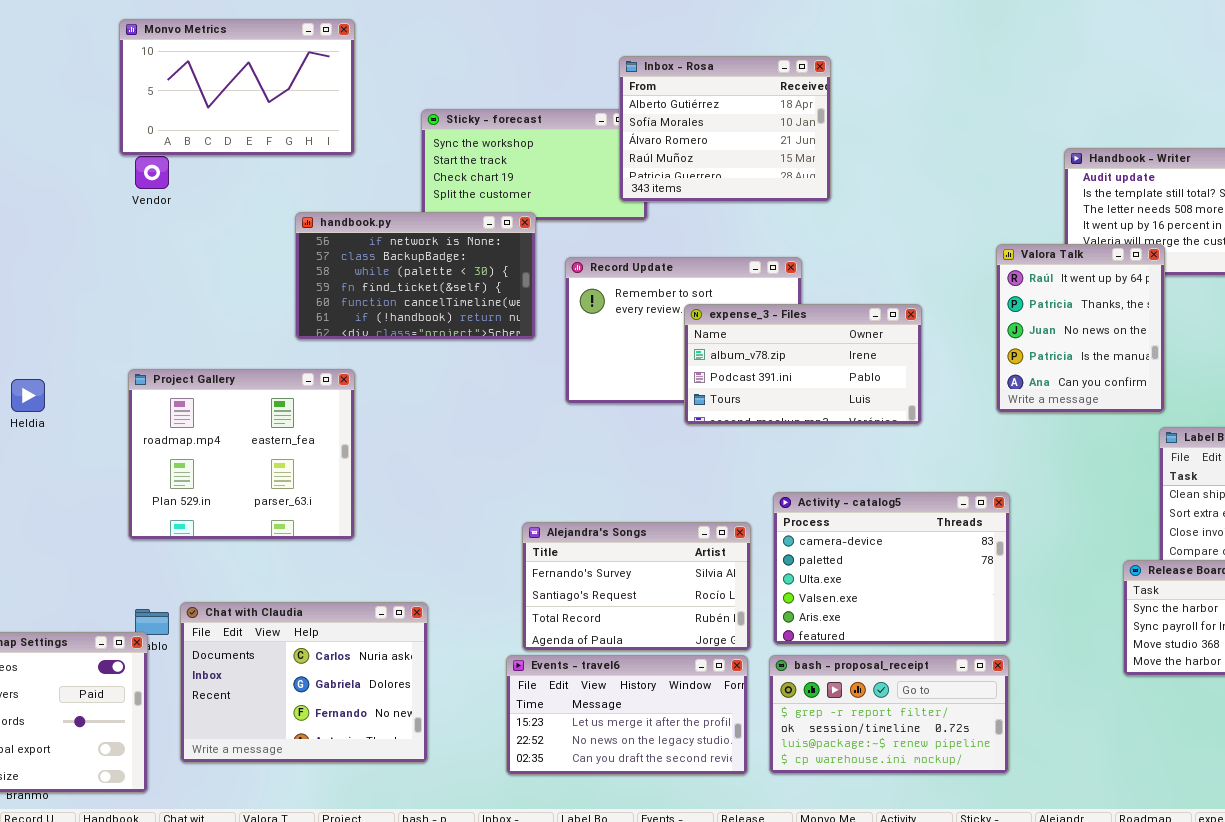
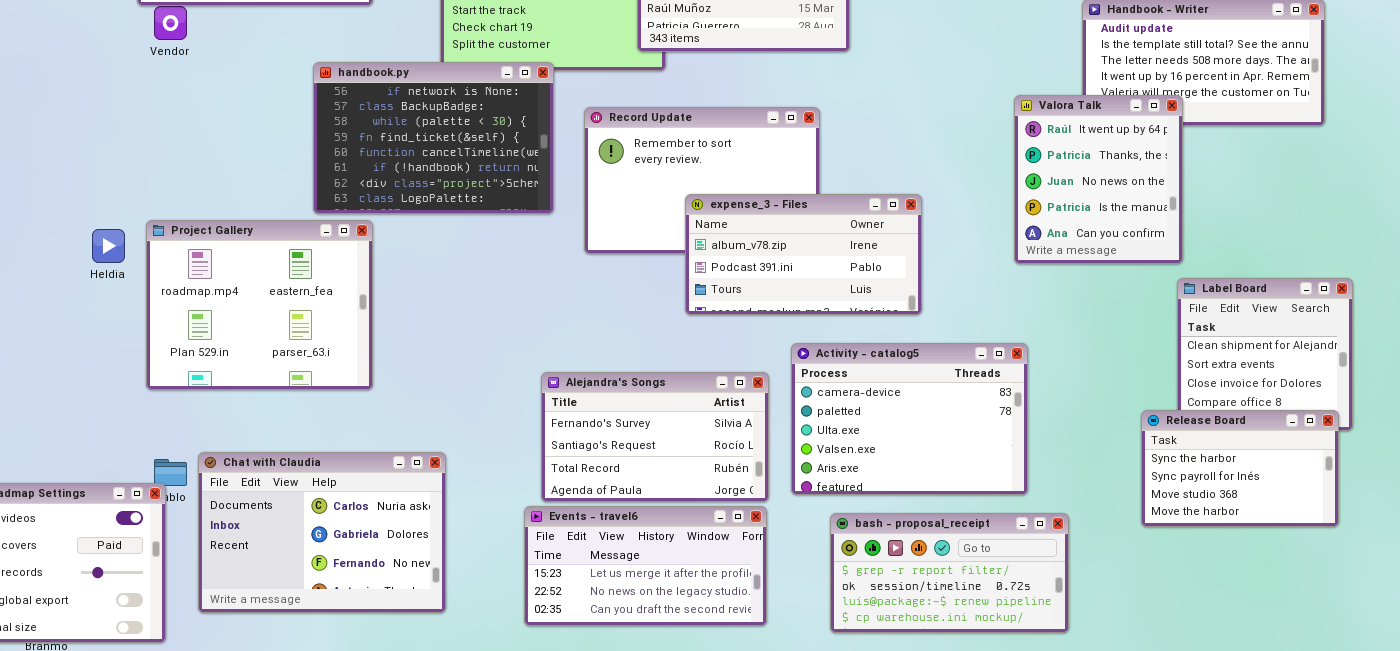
handbook.py: [295,212,536,340] -> [313,62,554,214], resized
expense_3 - Files: [684,304,922,425] -> [685,194,922,315], moved
Heldia: [11,379,45,412] -> [92,229,125,263], moved
bash - proposal_receipt: [769,655,1009,774] -> [830,513,1069,633], moved

